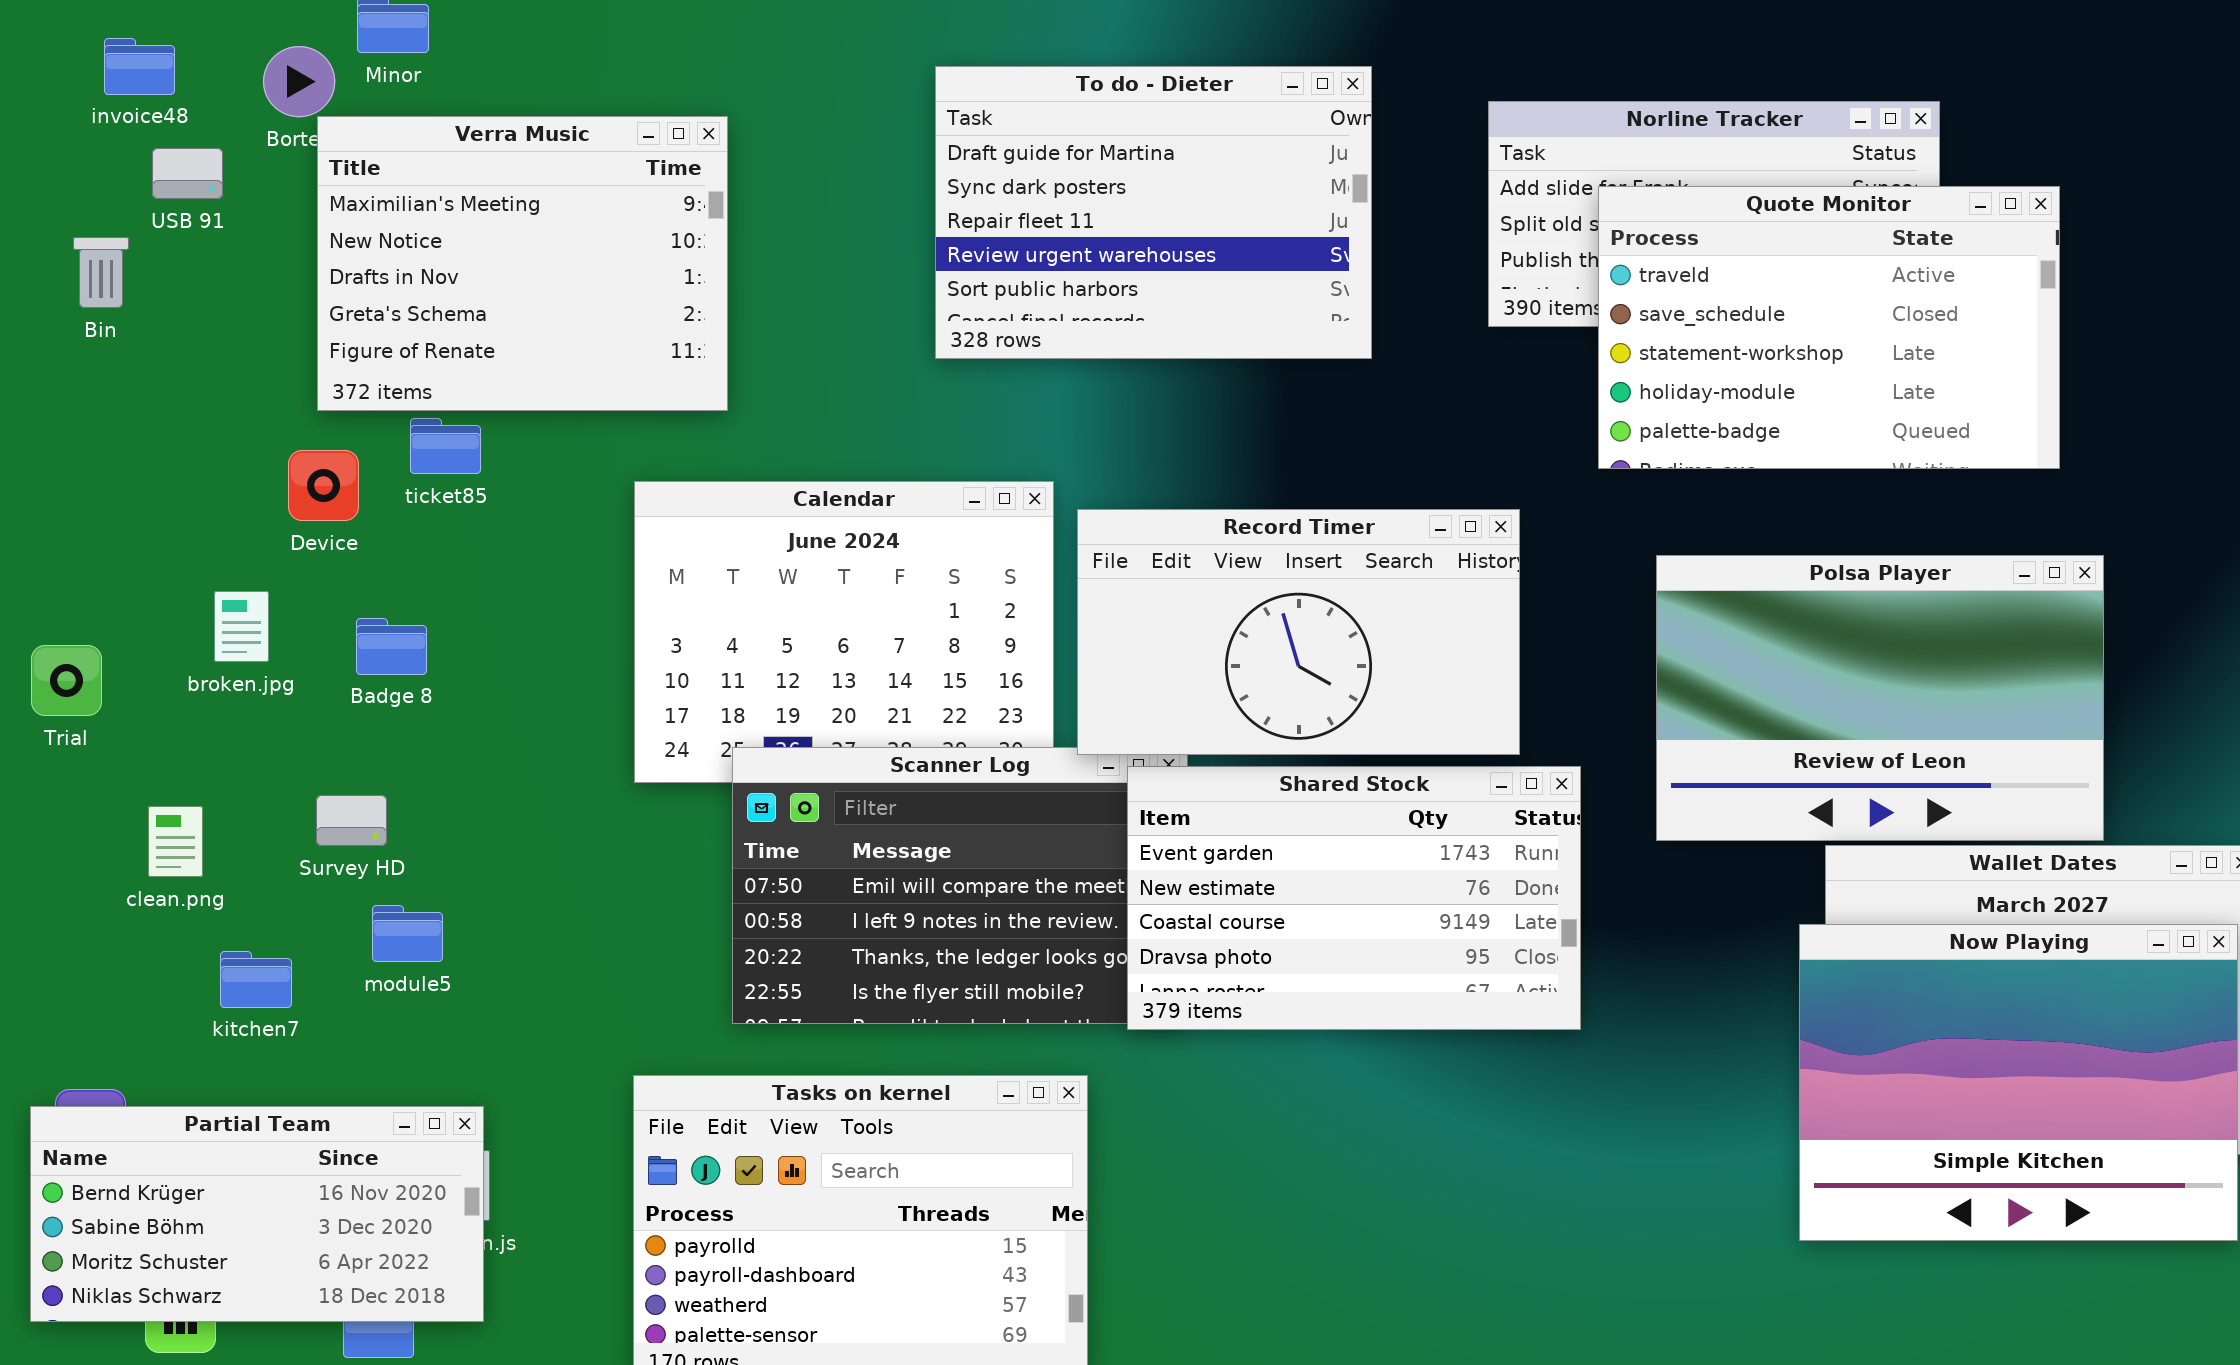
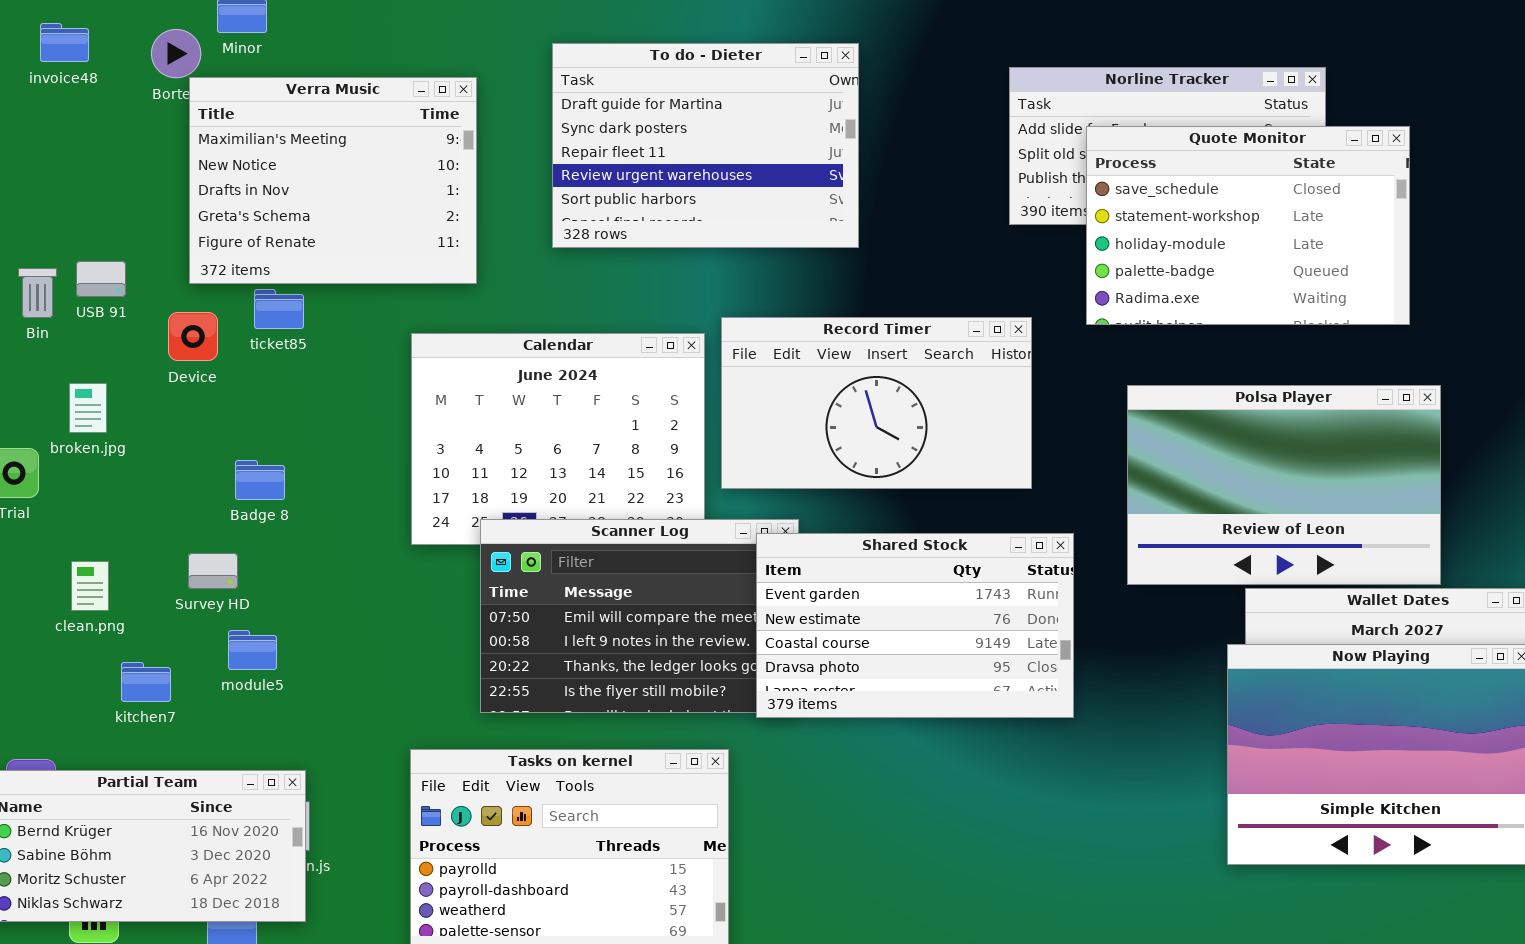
To do - Dieter: [935,66,1372,359] -> [552,43,859,248], moved
USB 91: [152,148,223,199] -> [76,261,126,297], moved
Quote Monitor: [1598,186,2060,469] -> [1086,126,1410,325], scrolled down 1 row
Bin: [73,237,129,308] -> [18,268,57,318], moved
Record Timer: [1077,509,1520,755] -> [721,317,1032,489], moved
broken.jpg: [214,591,269,662] -> [69,383,107,433], moved
Badge 8: [356,618,427,675] -> [235,460,285,500], moved

